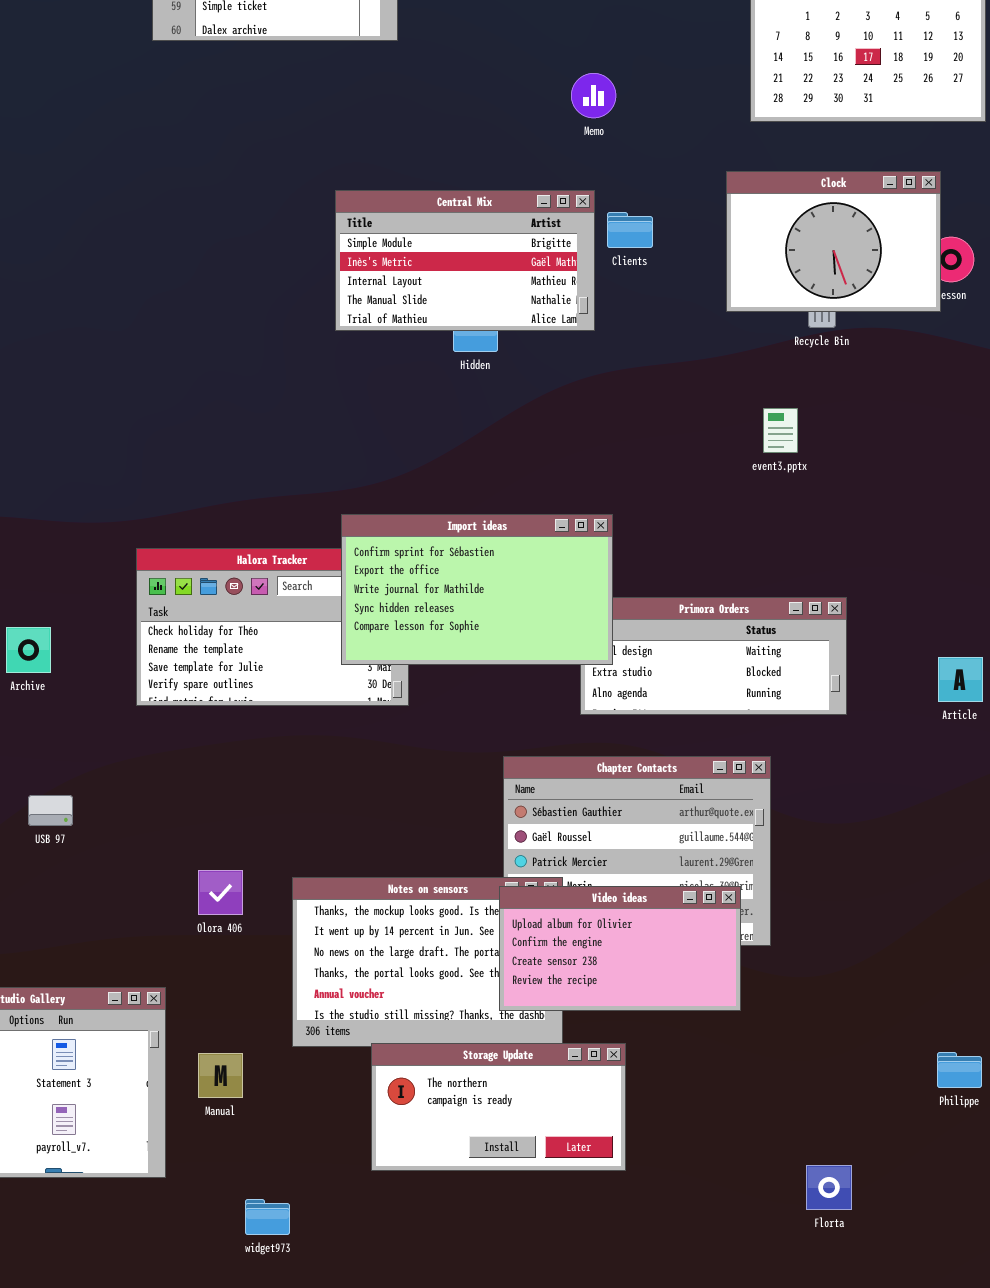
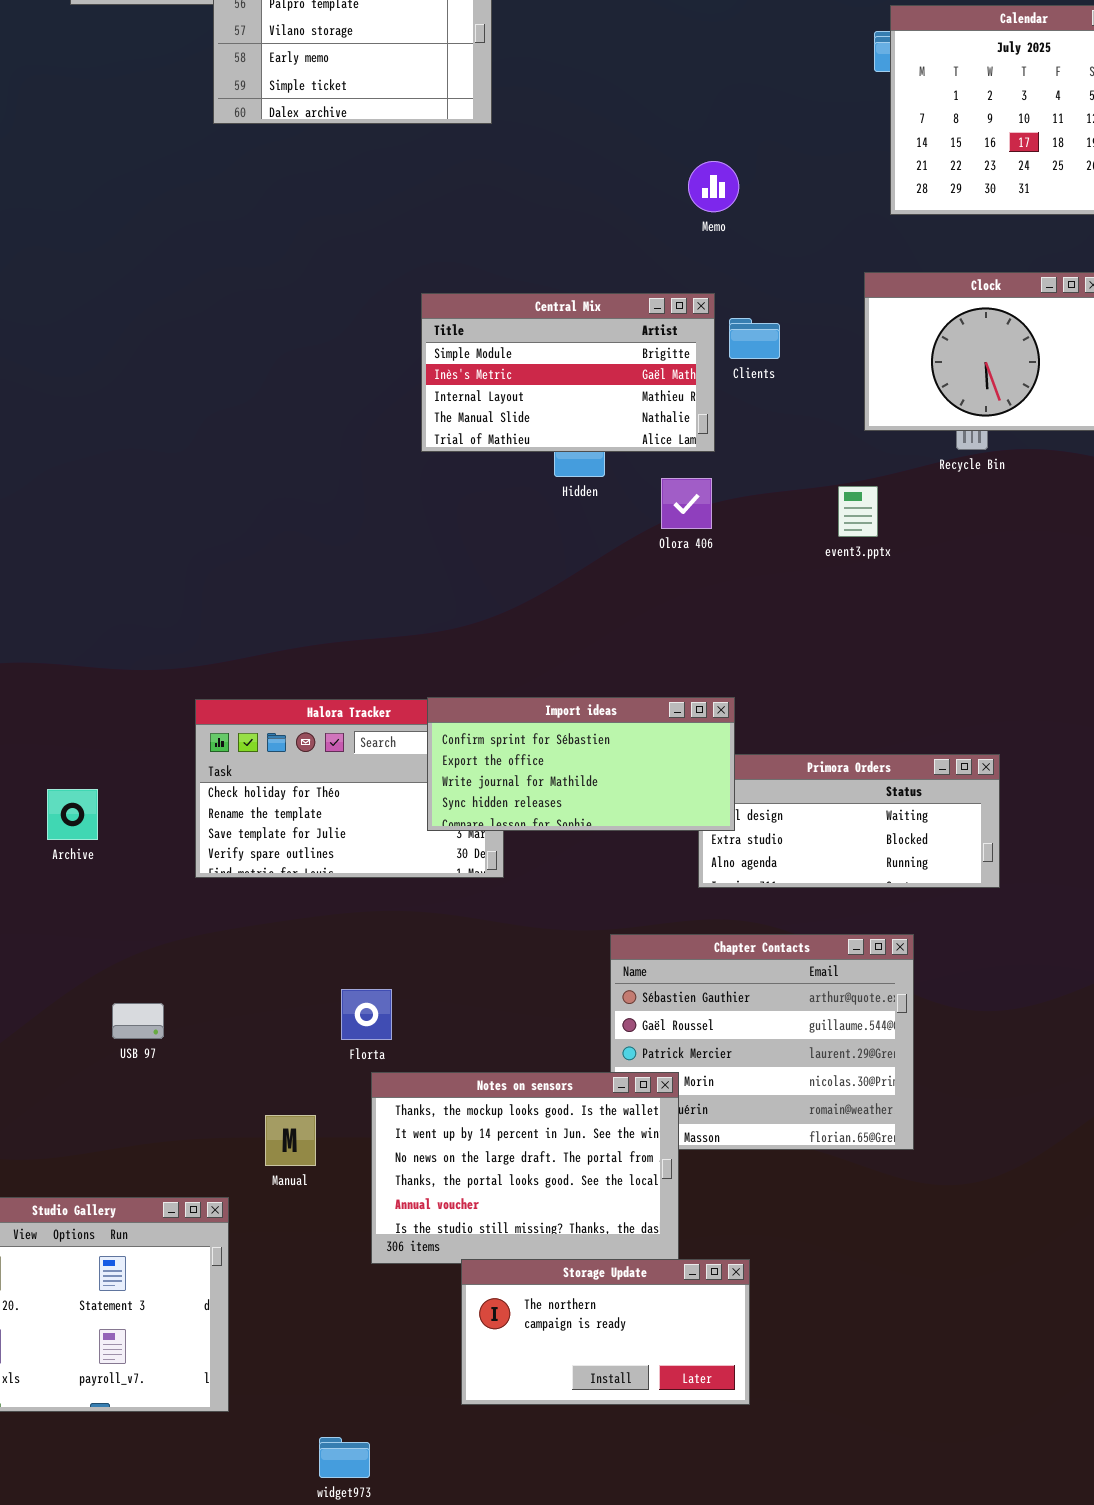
event3.pptx: [763,408,798,453] -> [838,486,878,537], moved
Import ideas: [341,514,613,665] -> [427,697,735,831], resized
USB 97: [28,795,73,826] -> [112,1003,164,1039], moved
Olora 406: [198,870,243,915] -> [661,478,712,529], moved
Video ideas: [499,886,741,1011] -> none, closed
Manual: [198,1053,243,1098] -> [265,1115,316,1166], moved
Florta: [806,1165,852,1210] -> [341,989,392,1040], moved

